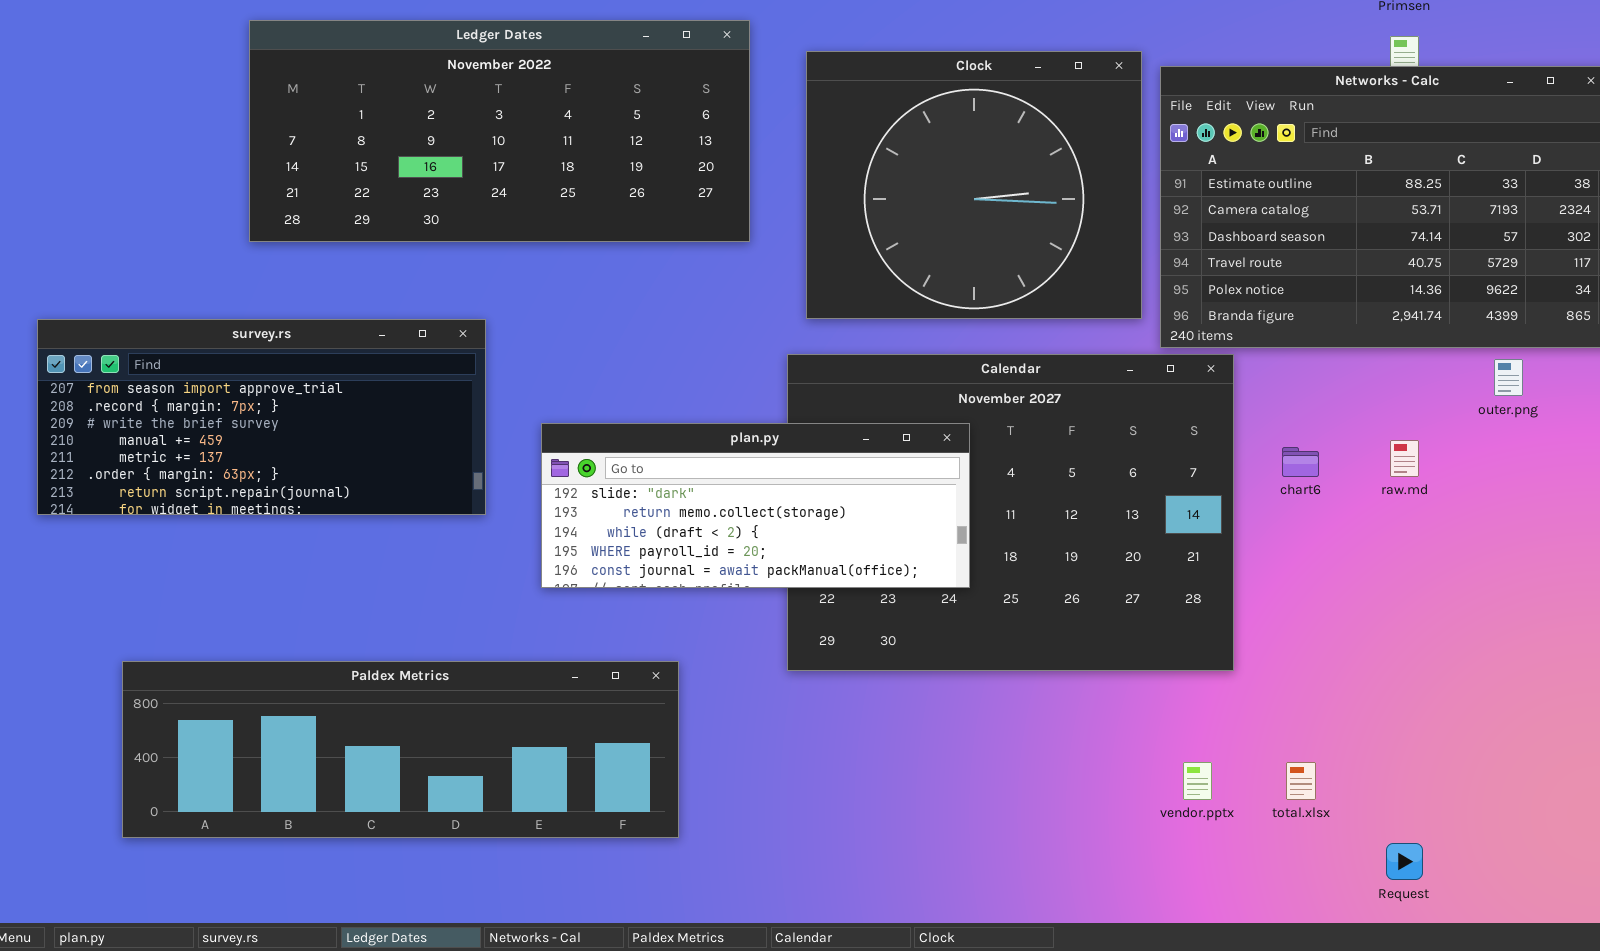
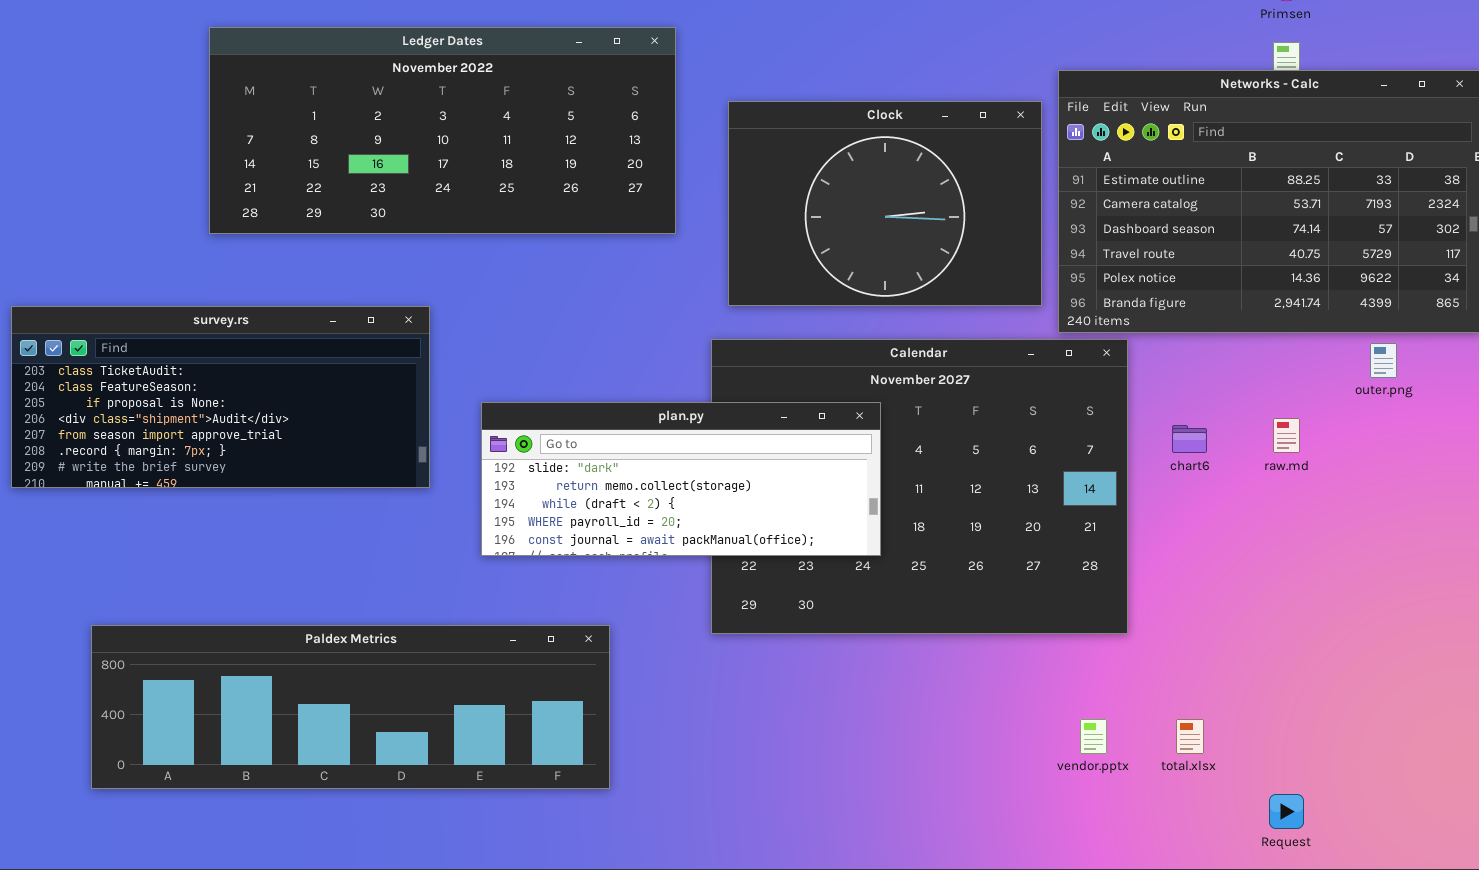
Clock: [806,51,1142,319] -> [728,101,1042,306], resized
survey.rs: [37,319,486,515] -> [11,306,430,488], scrolled up 4 rows

